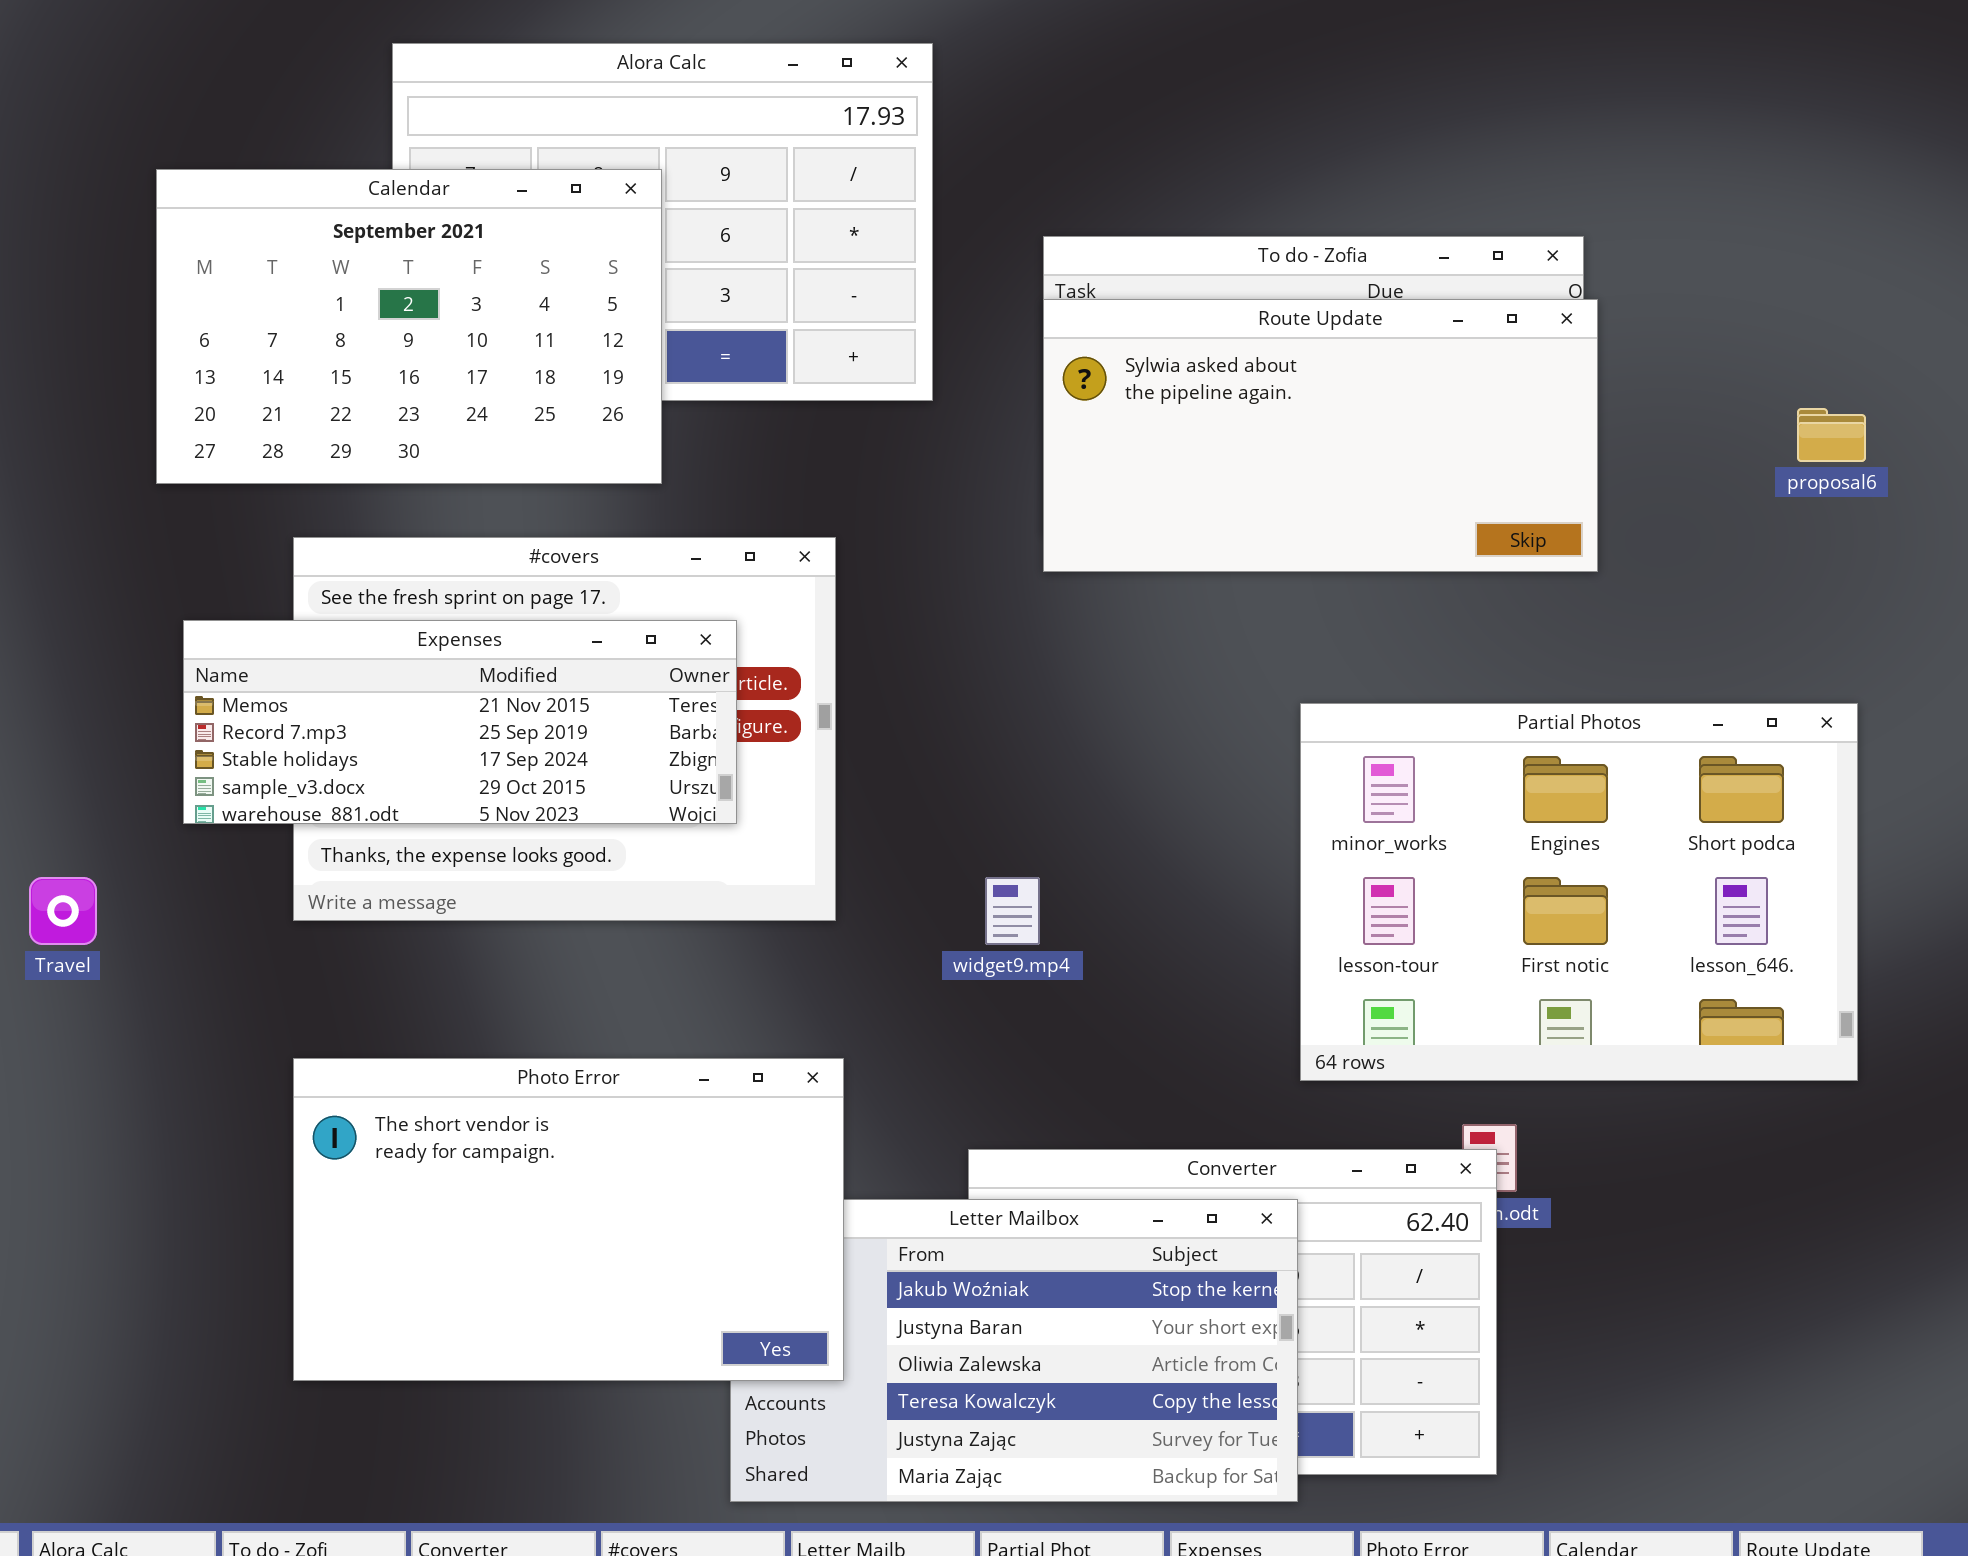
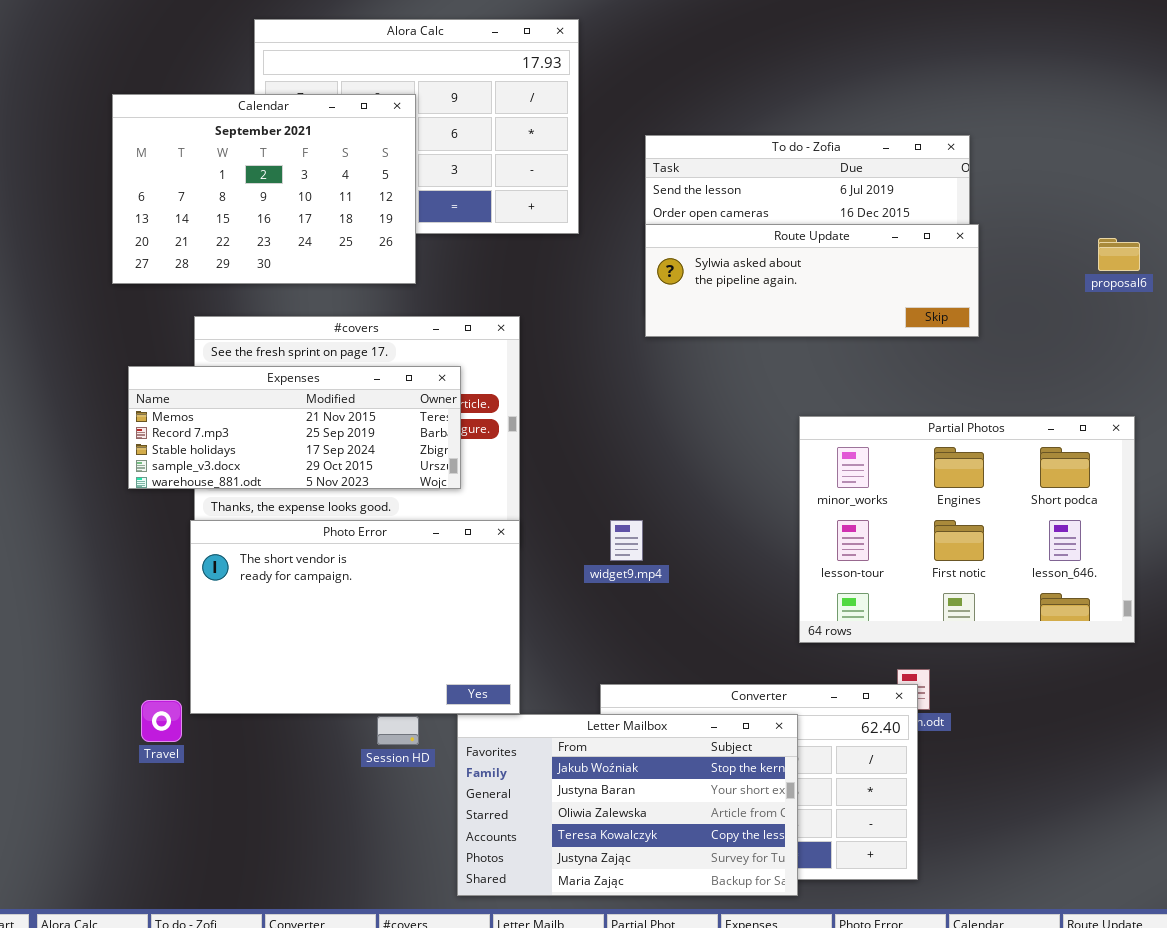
Route Update: [1043,299,1598,572] -> [645,224,979,337], resized
Travel: [29,877,97,945] -> [141,700,182,742], moved
Photo Error: [293,1058,844,1381] -> [190,520,520,714], moved

